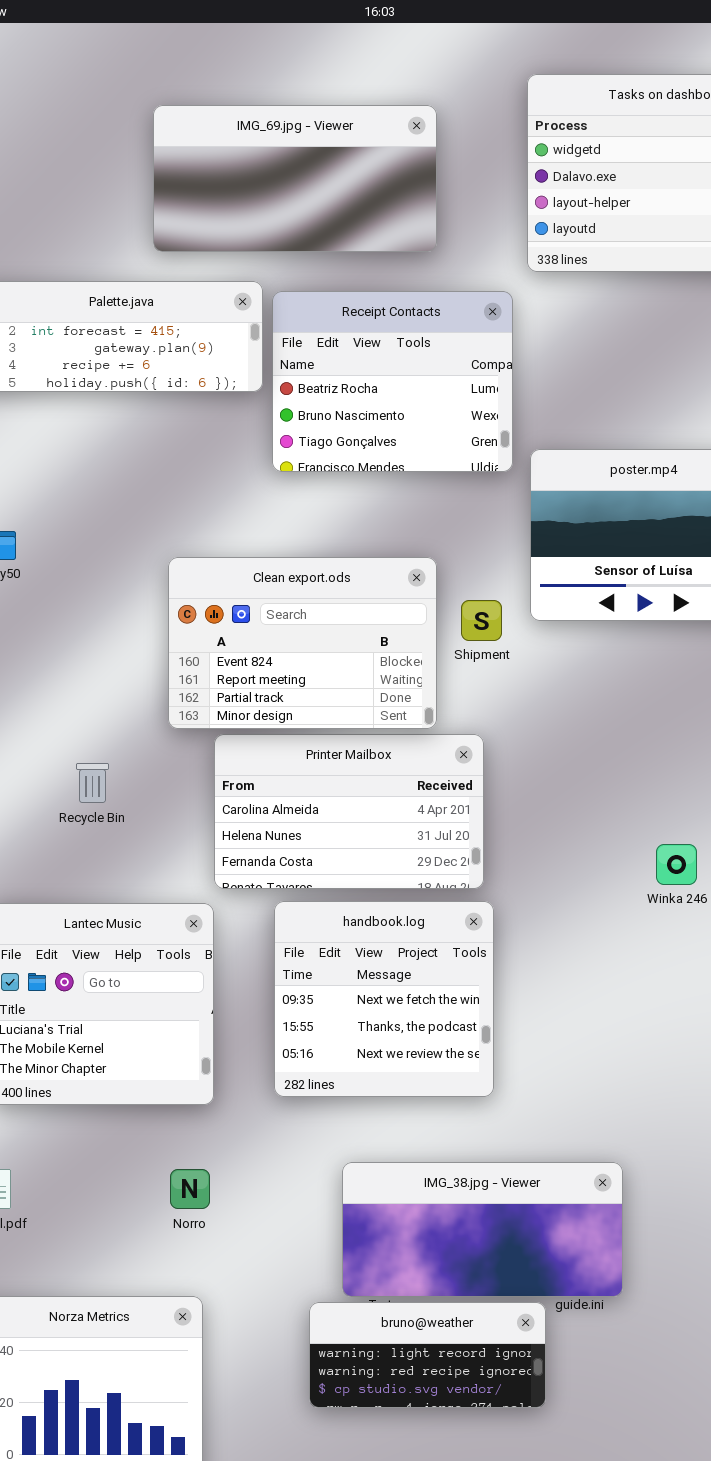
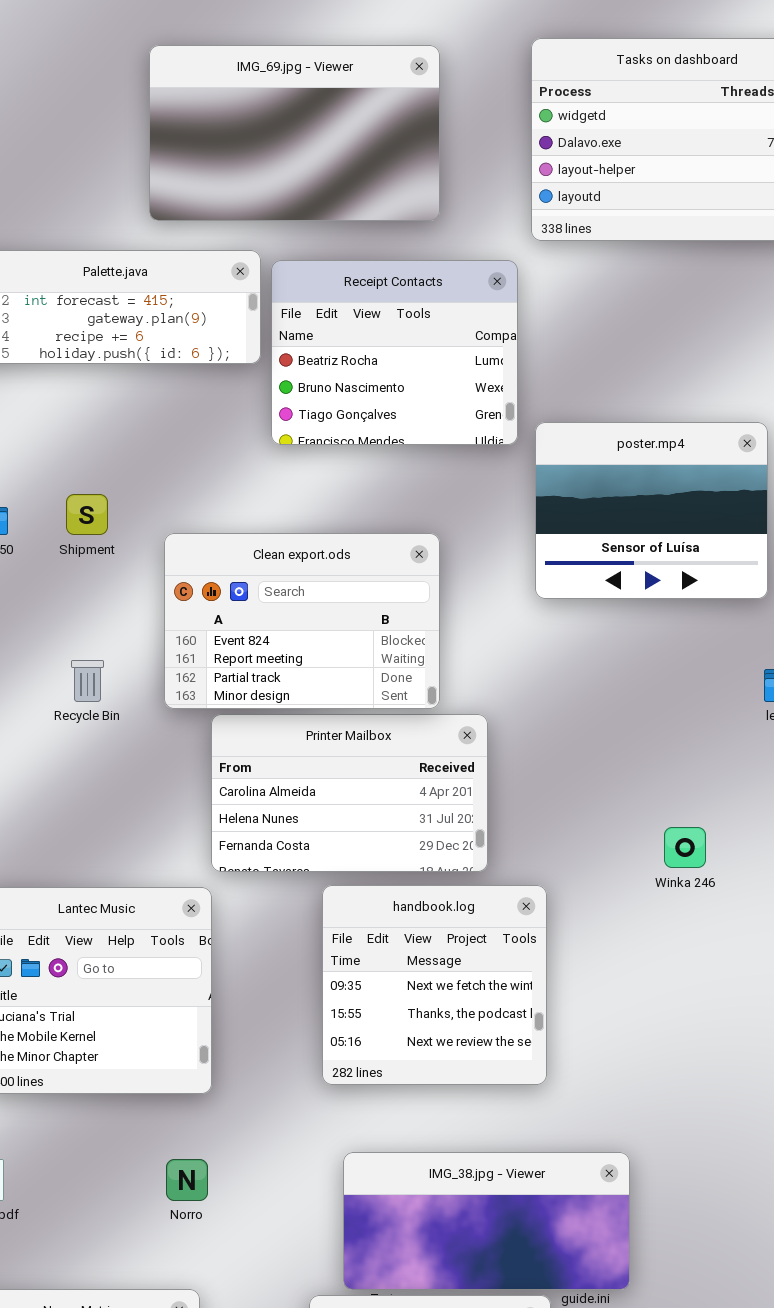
IMG_69.jpg - Viewer: [153,105,437,252] -> [149,45,440,221], resized
Shipment: [461,600,502,641] -> [66,494,108,535], moved
Recycle Bin: [76,763,109,803] -> [71,660,104,702], moved
handbook.log: [274,901,494,1097] -> [322,885,547,1085], moved

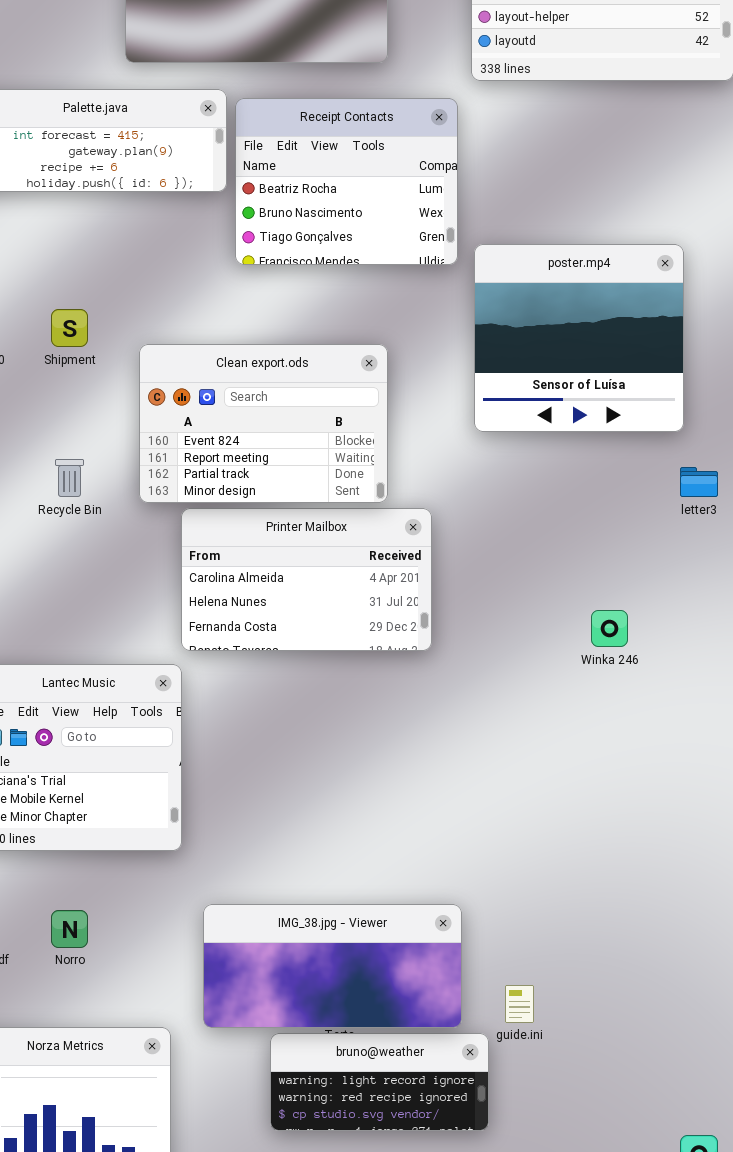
poster.mp4: [535,422,768,599] -> [474,244,684,432], resized
handbook.log: [322,885,547,1085] -> none, closed
IMG_38.jpg - Viewer: [343,1152,630,1290] -> [203,904,462,1028], moved
Norro: [166,1159,208,1201] -> [51,910,88,948], moved

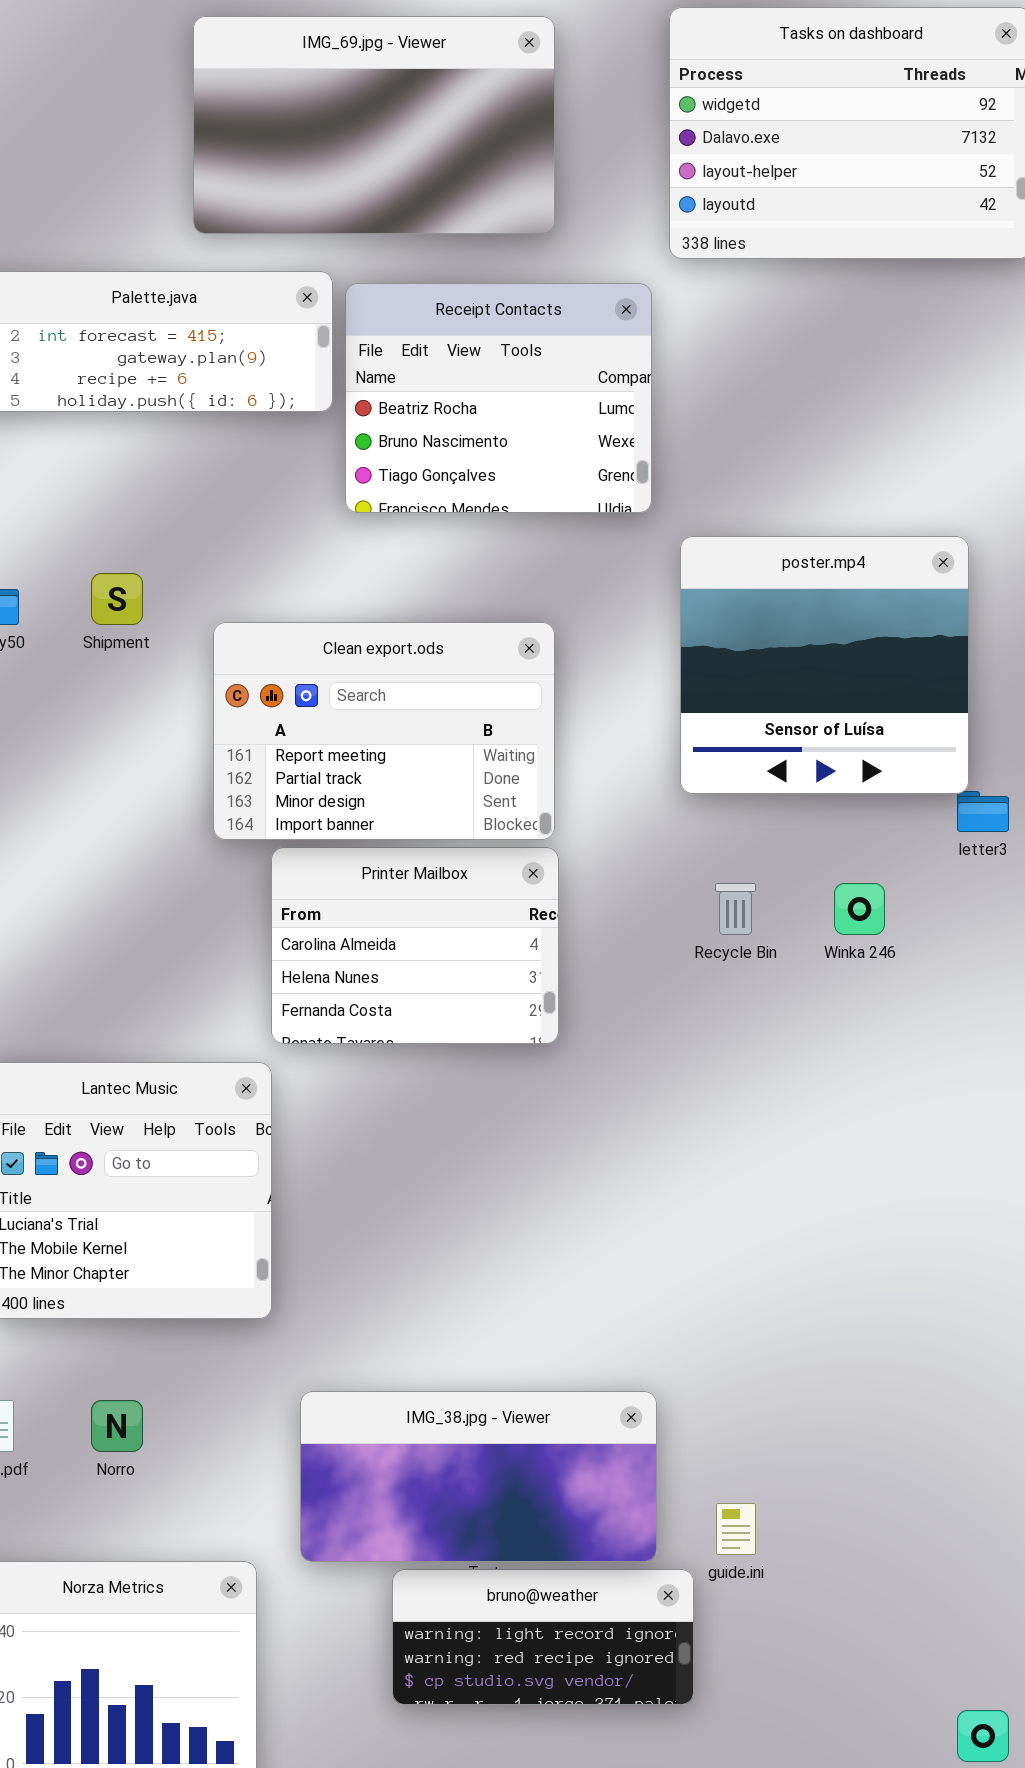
poster.mp4: [474,244,684,432] -> [680,536,969,794], moved
Clean export.ods: [139,344,388,503] -> [213,622,555,840], scrolled down 1 row
Recycle Bin: [55,459,84,497] -> [715,883,756,935], moved
Printer Mailbox: [181,508,432,651] -> [271,847,559,1044], resized
Winka 246: [591,610,628,647] -> [834,883,885,935], moved

